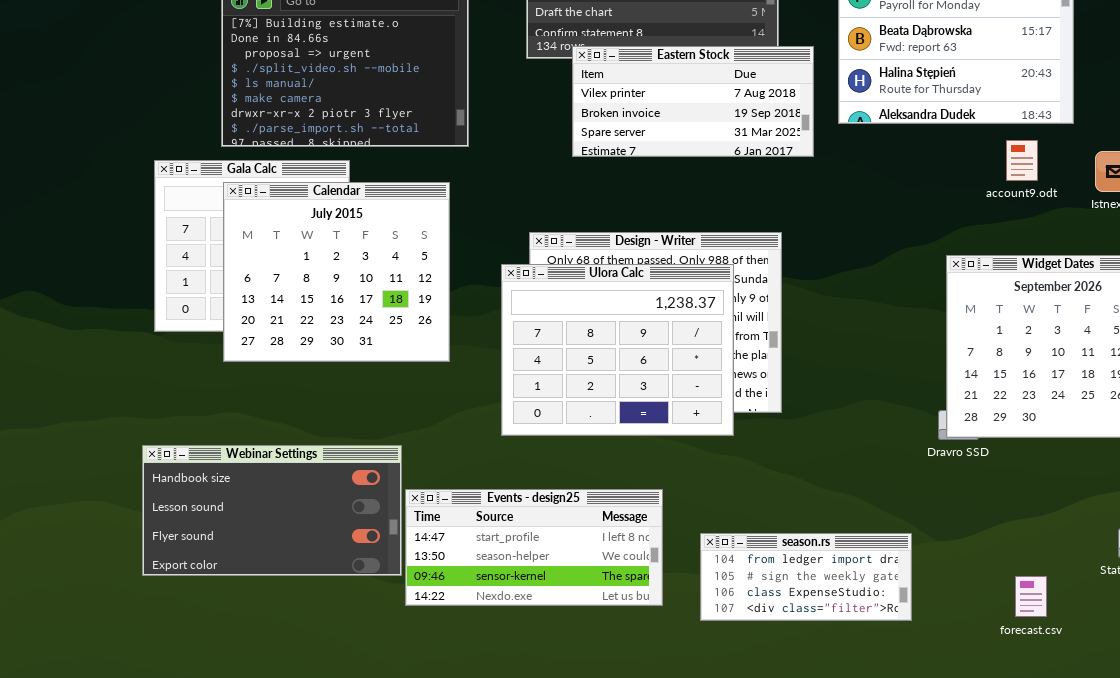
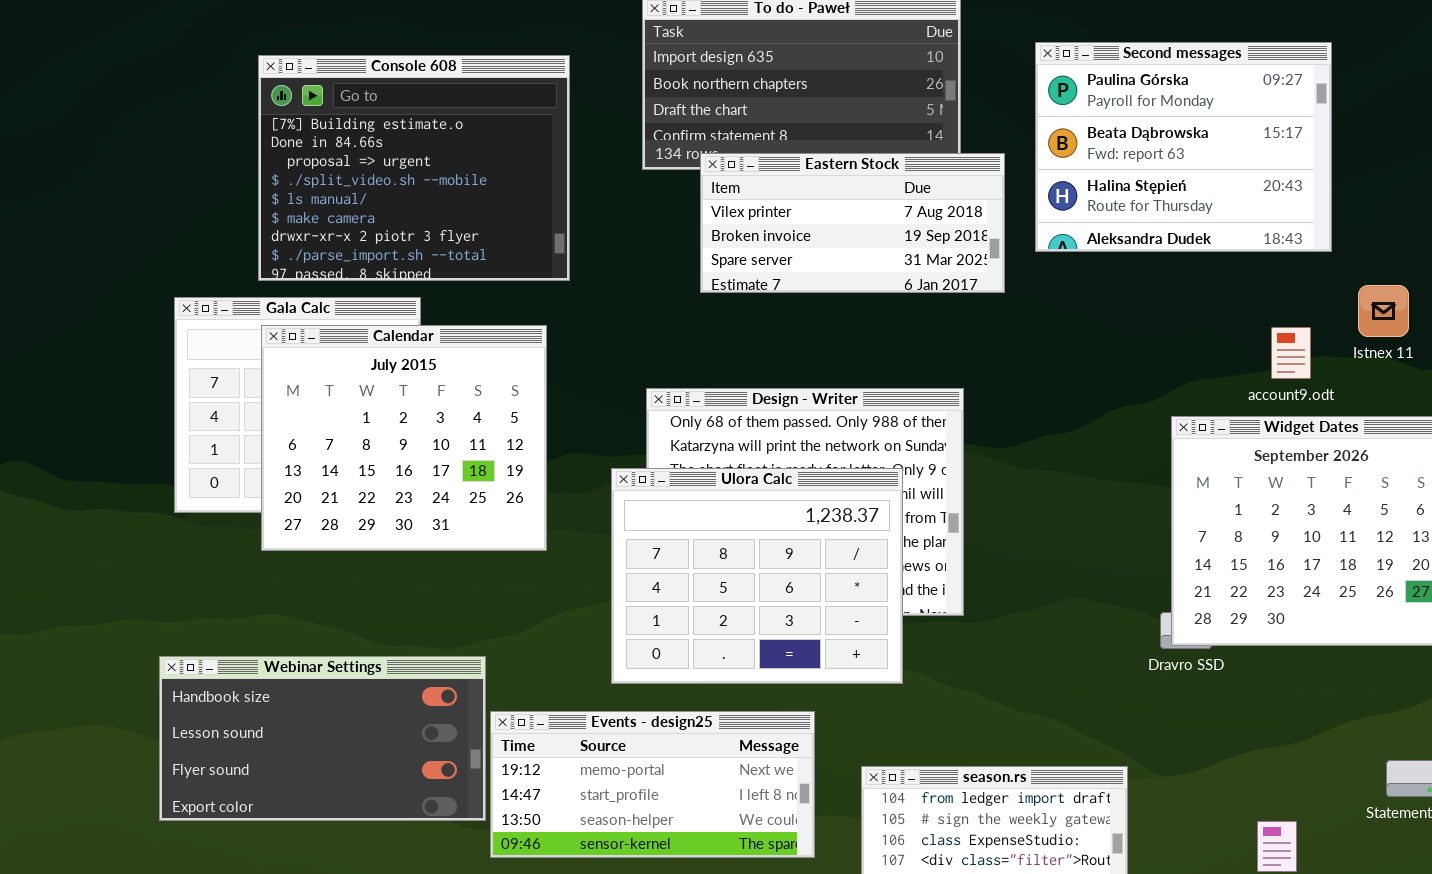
account9.odt: [1006,140,1038,181] -> [1271,327,1311,379], moved
Ulora Calc: [501,264,734,436] -> [611,468,903,684], moved
Events - design25: [405,489,663,606] -> [490,711,815,858], scrolled up 1 row

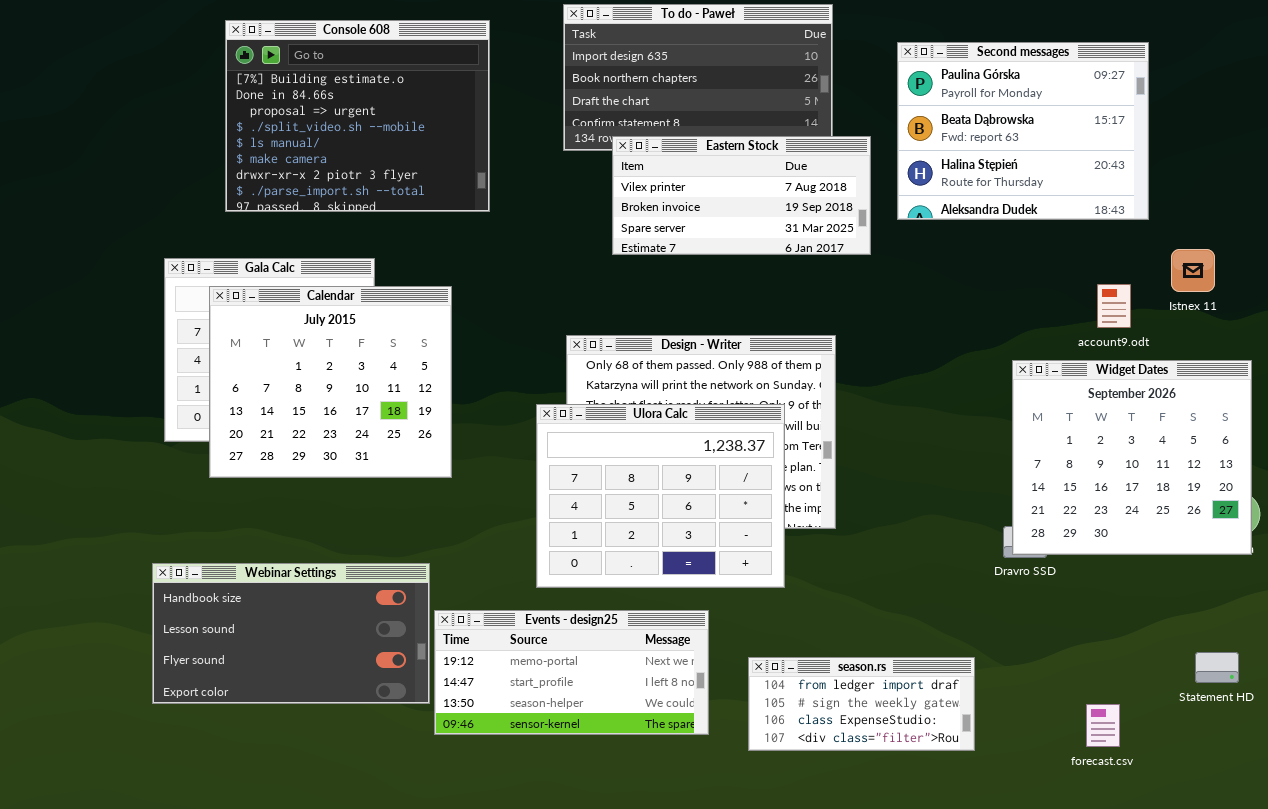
Console 608: [258,55,570,281] -> [225,20,490,212], moved
Calendar: [261,325,547,551] -> [209,286,452,478], moved

